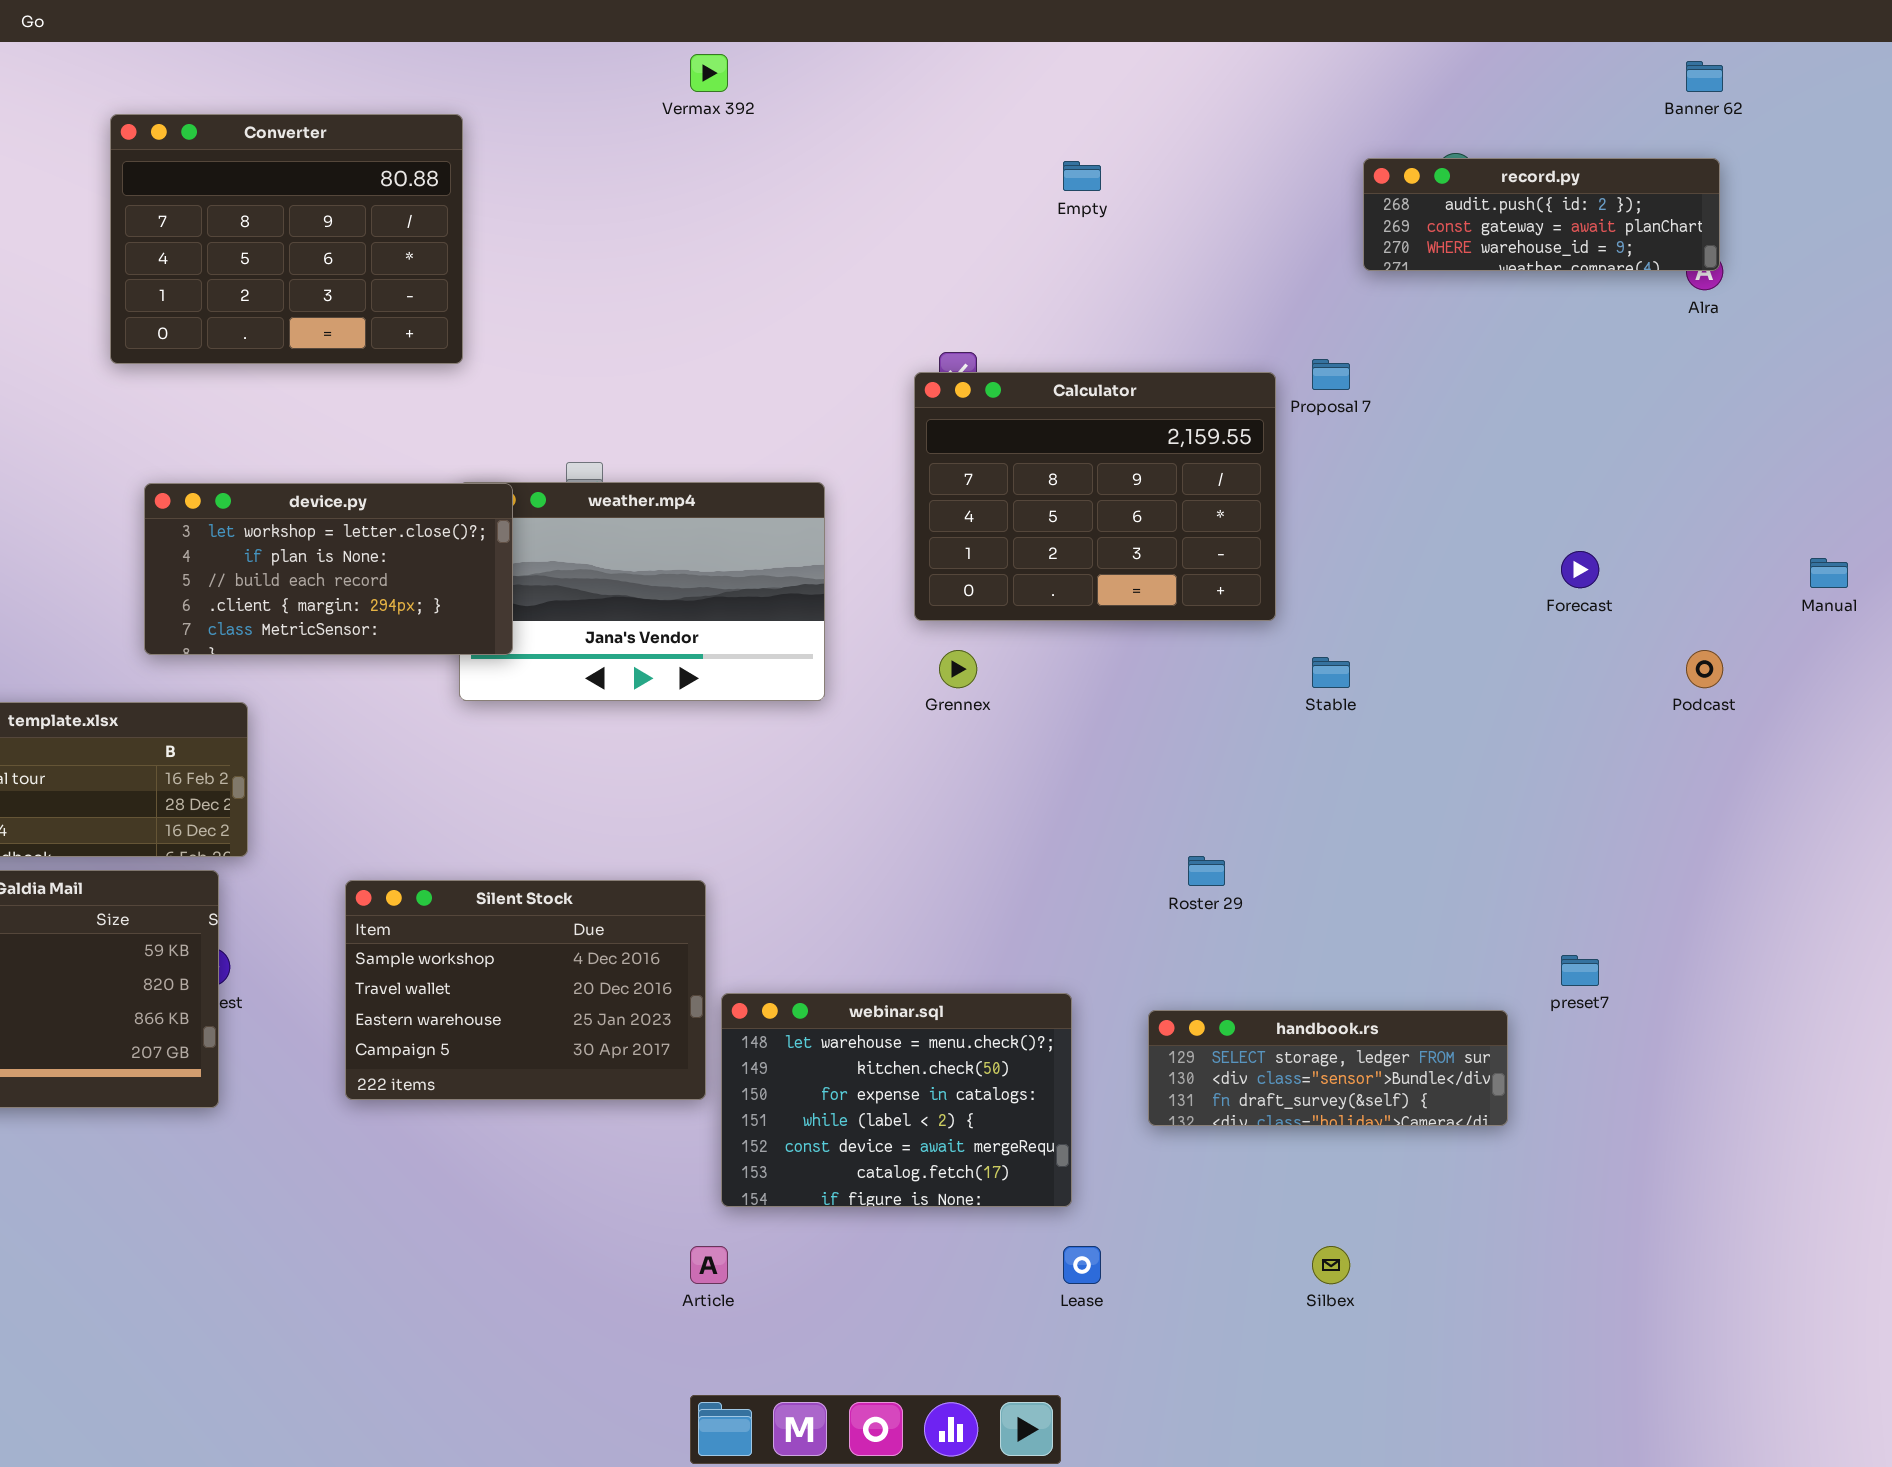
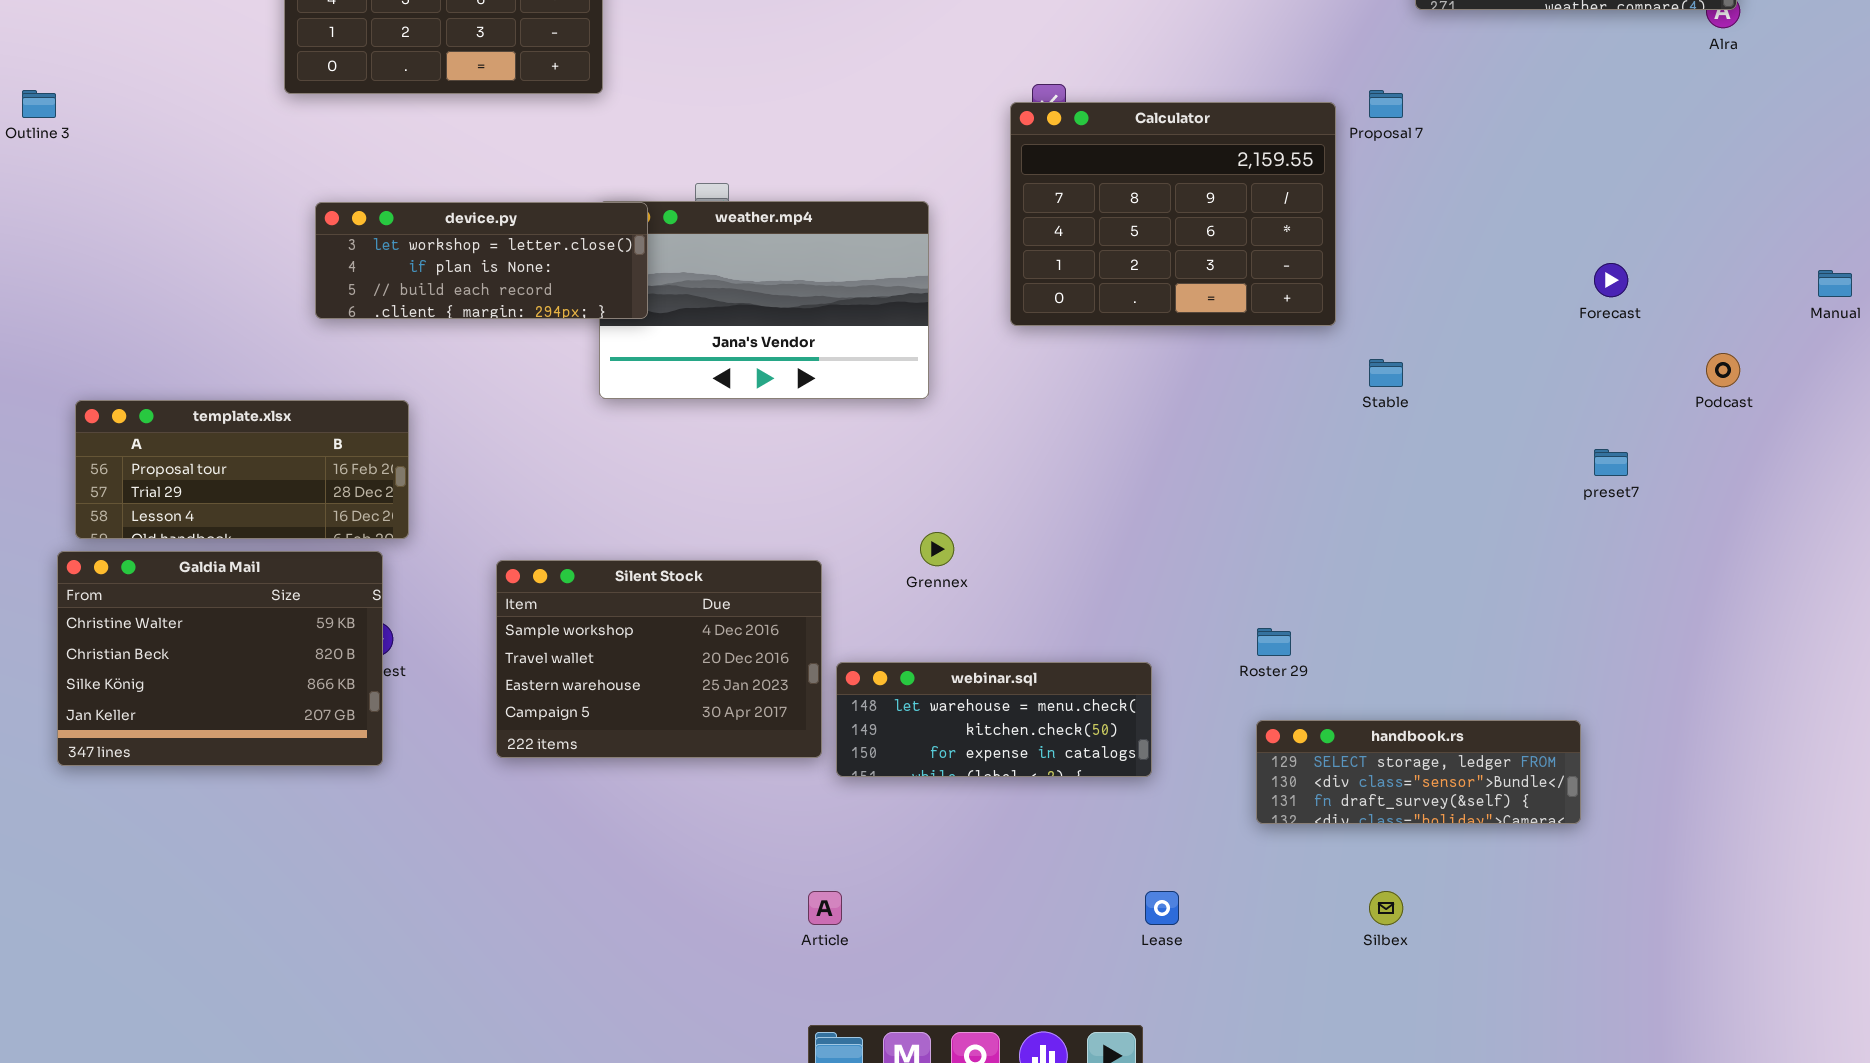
device.py: [144,483,513,655] -> [315,202,648,319], resized
Grennex: [939,650,977,688] -> [920,532,954,566], moved
Roster 29: [1188,856,1225,886] -> [1257,628,1291,656], moved
preset7: [1561,955,1599,986] -> [1594,449,1628,476], moved
webinar.sql: [721,993,1072,1207] -> [836,662,1152,777], resized
handbook.rs: [1148,1010,1508,1126] -> [1256,720,1581,824], moved

